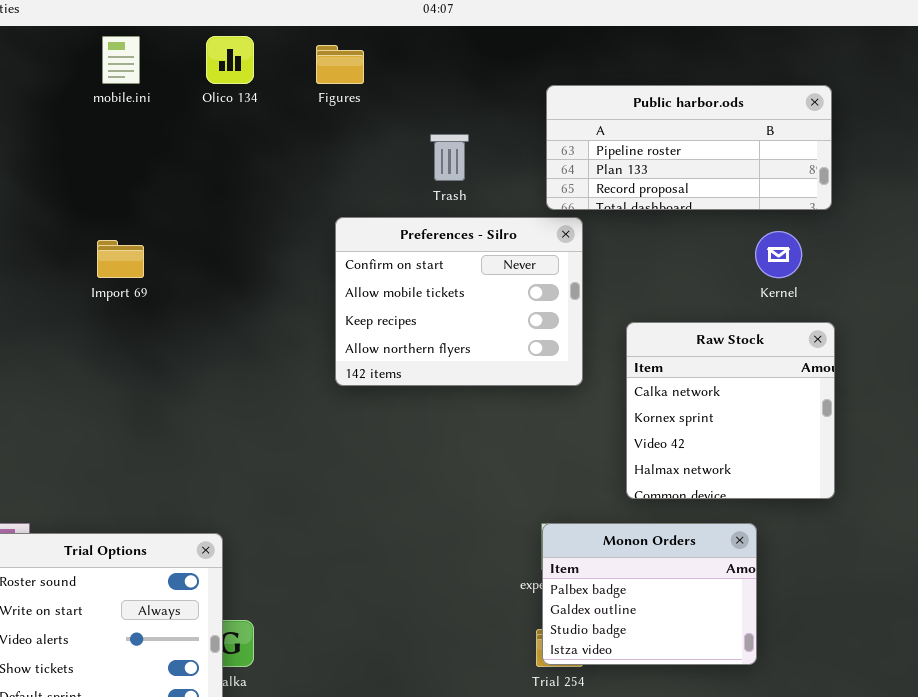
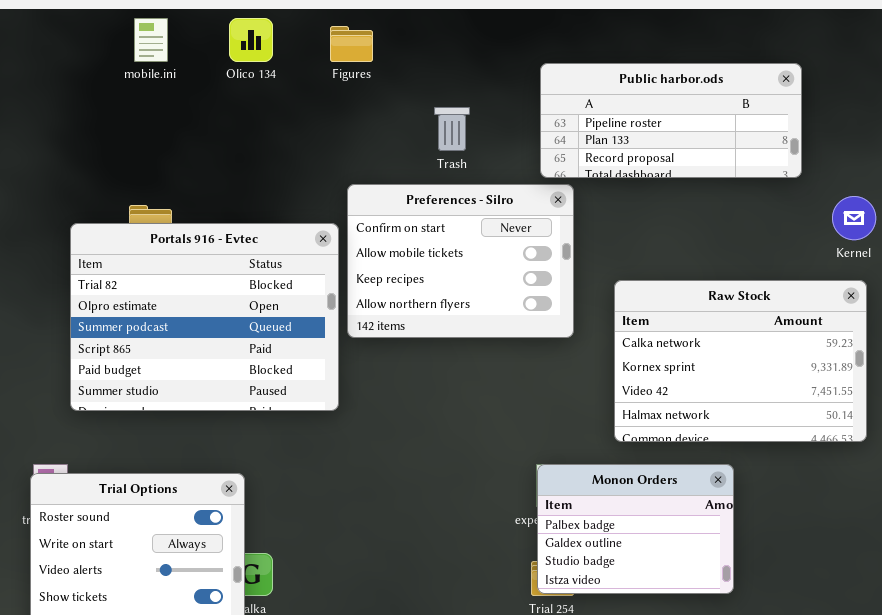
Kernel: [755,231,802,278] -> [832,196,876,240], moved
Portals 916 - Evtec: none -> [70,223,339,411], opened
Raw Stock: [626,322,835,499] -> [614,280,867,442], resized

